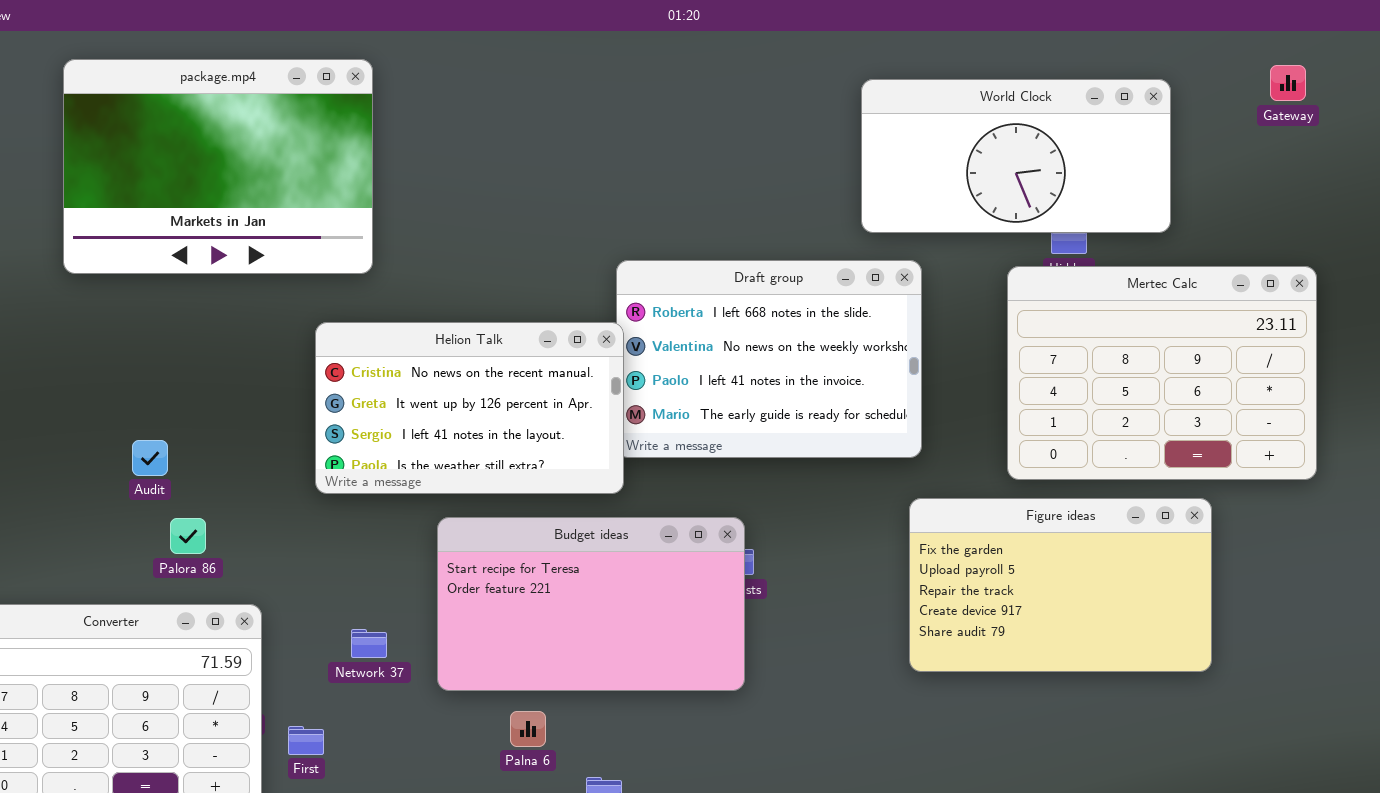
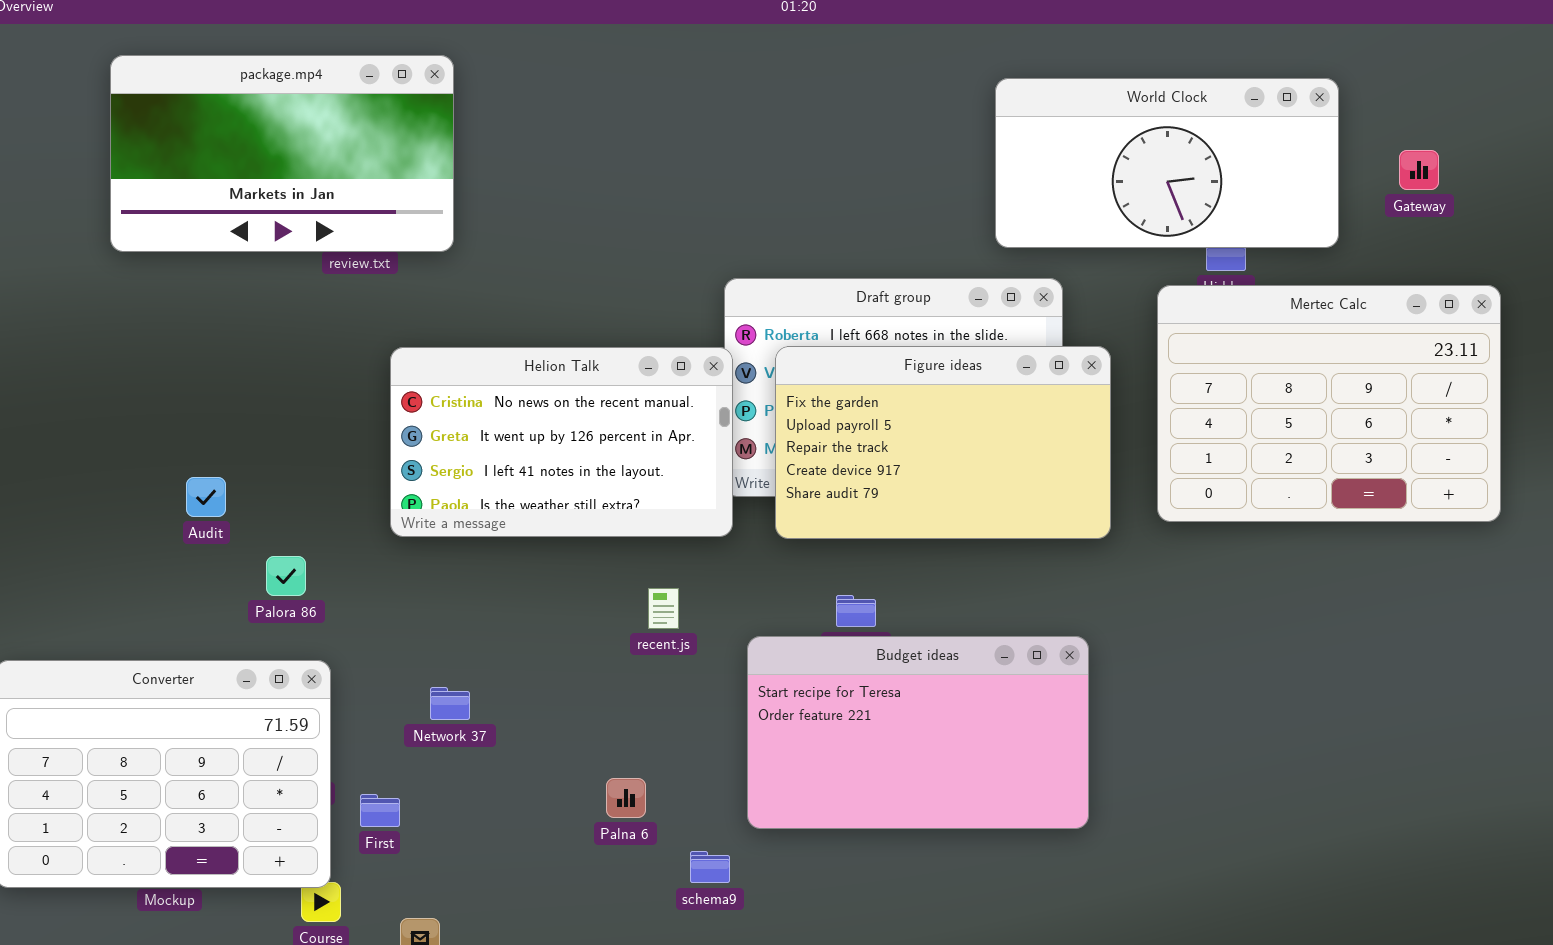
package.mp4: [63,59,373,274] -> [110,55,454,252], resized
Gateway: [1270,65,1306,101] -> [1399,150,1439,190], moved
Figure ideas: [909,498,1212,672] -> [775,346,1111,539], moved
Budget ideas: [437,517,745,691] -> [747,636,1089,829], moved
Palora 86: [170,518,206,554] -> [266,556,306,596], moved

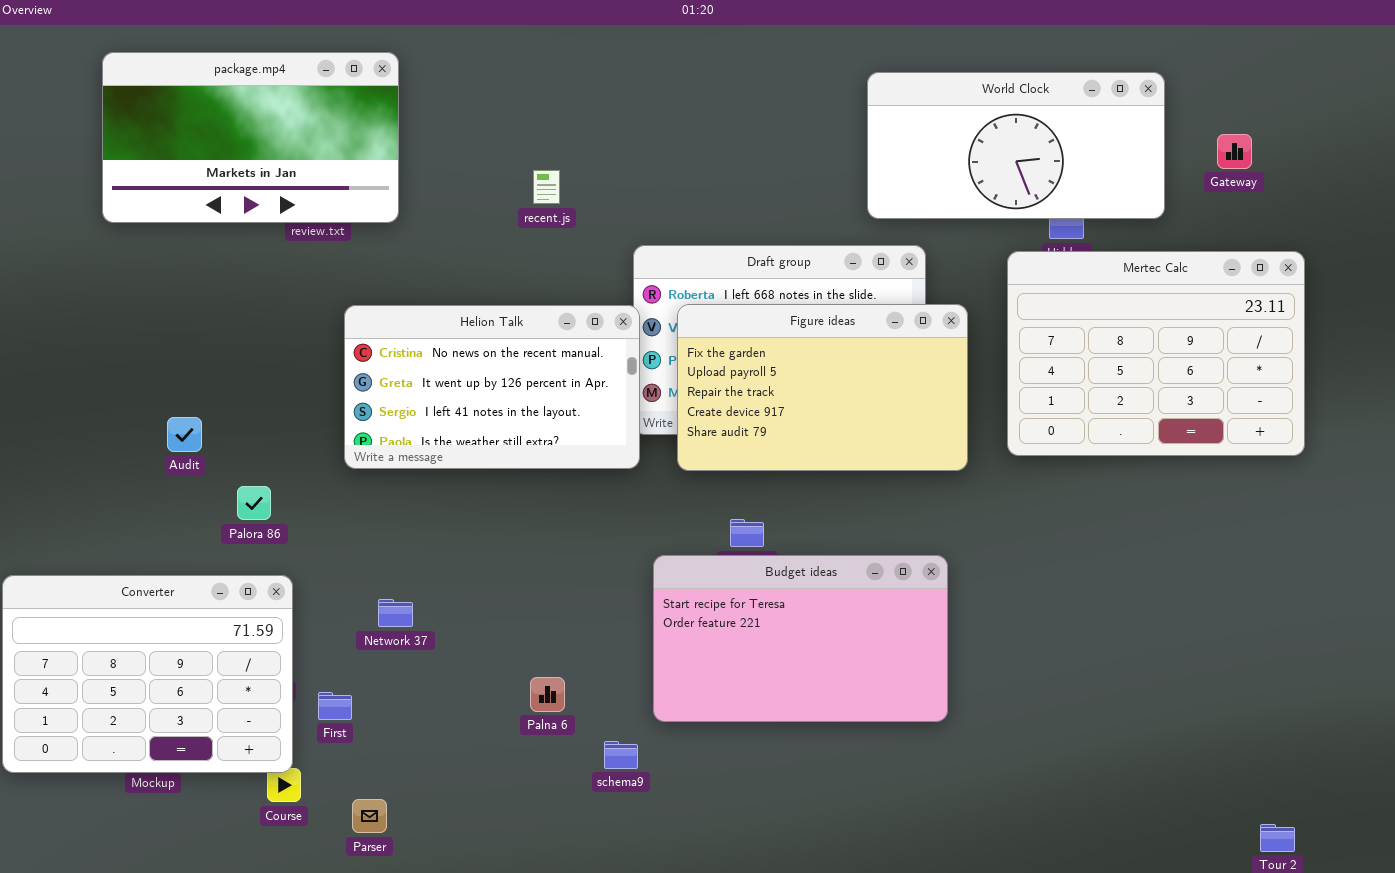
recent.js: [648,588,679,629] -> [533,170,560,204], moved

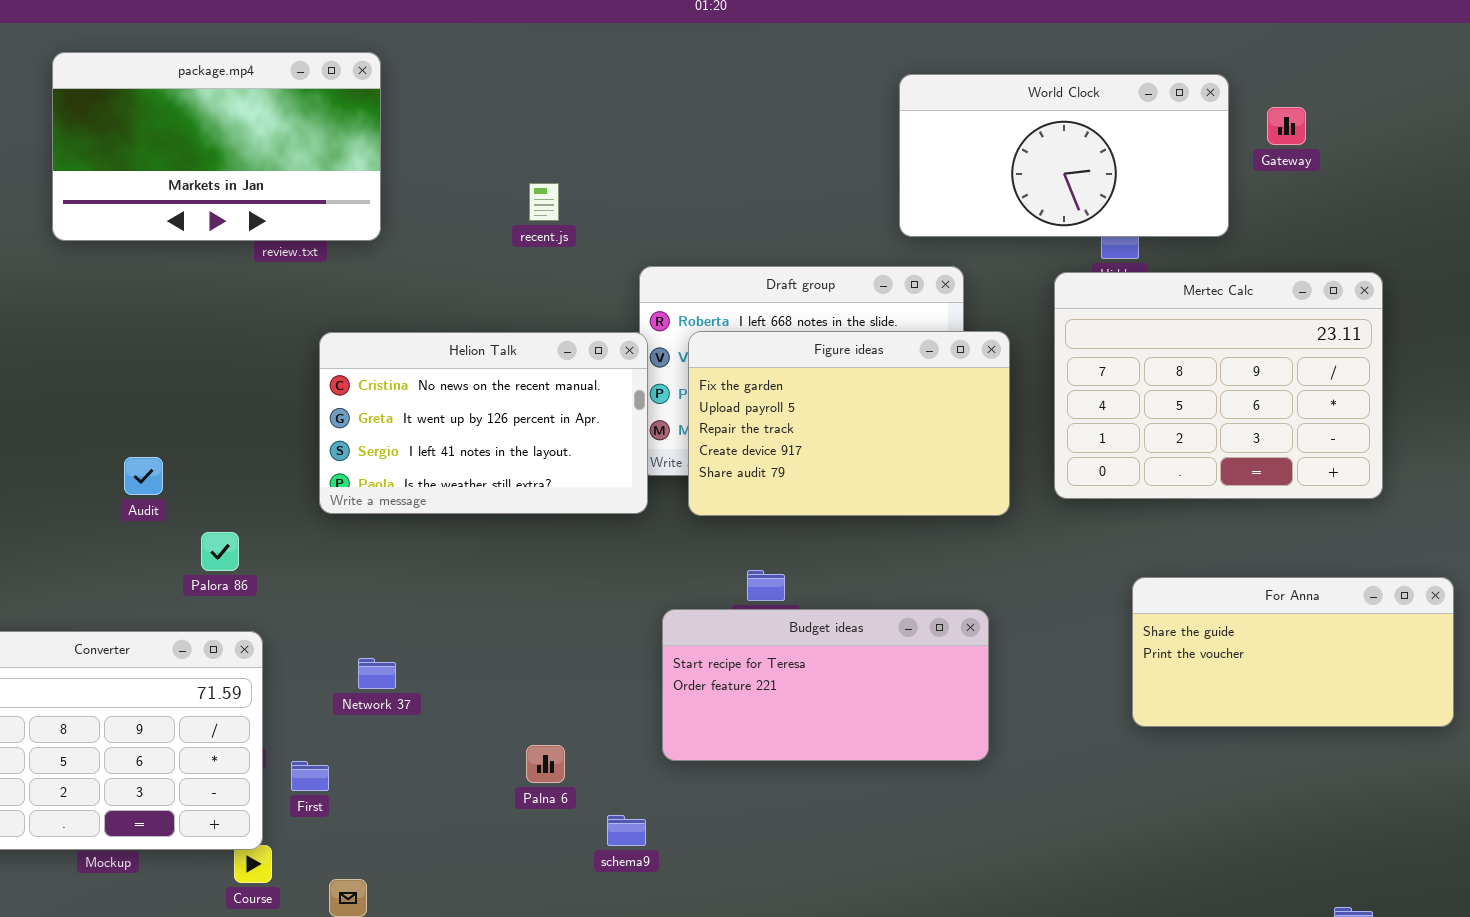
Gateway: [1217,134,1252,169] -> [1267,107,1306,145], moved
For Anna: none -> [1132,577,1454,727], opened
Budget ideas: [653,555,948,722] -> [662,609,989,761], resized

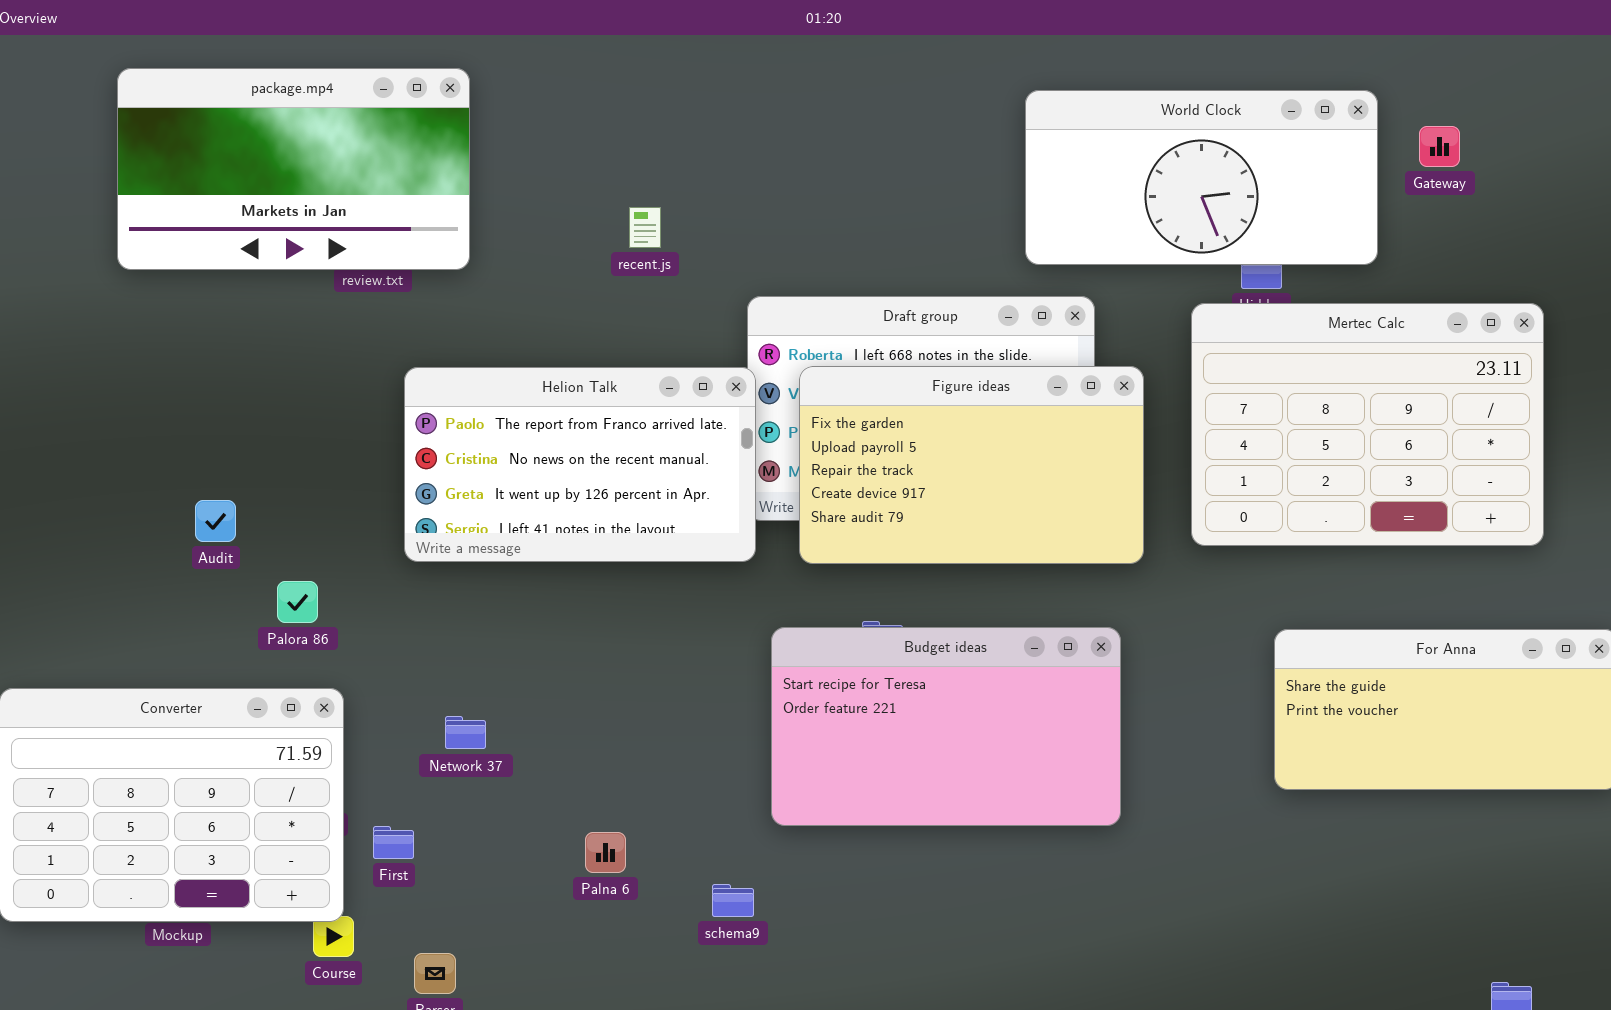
Helion Talk: [319,332,648,514] -> [404,367,756,562], scrolled up 1 row
Budget ideas: [662,609,989,761] -> [771,627,1121,826], resized
Palna 6: [526,745,565,783] -> [585,832,626,873], moved

